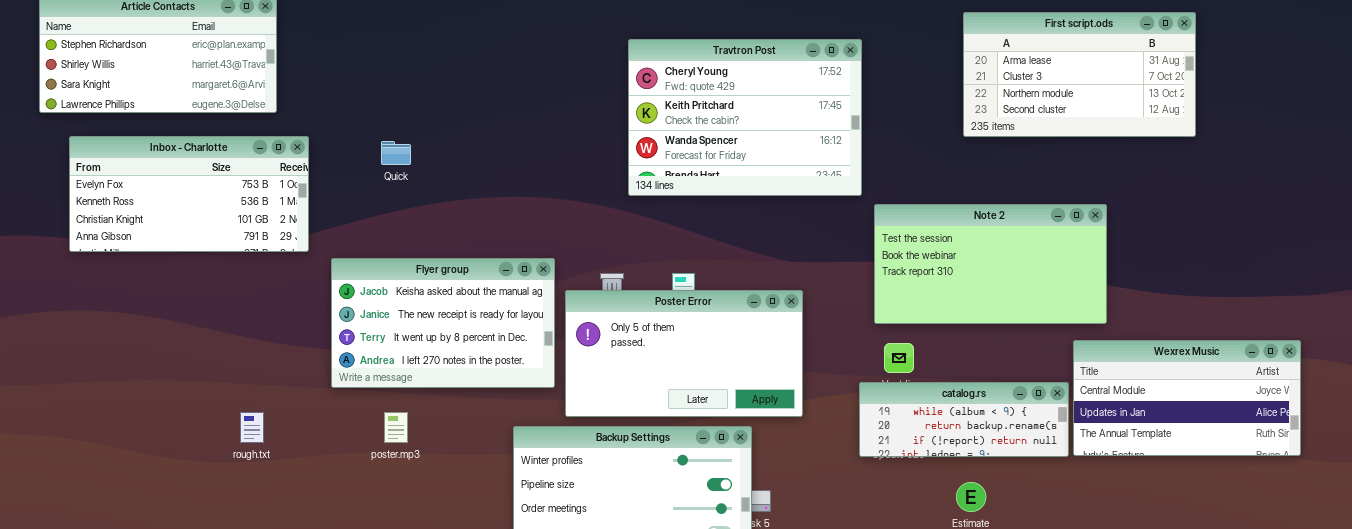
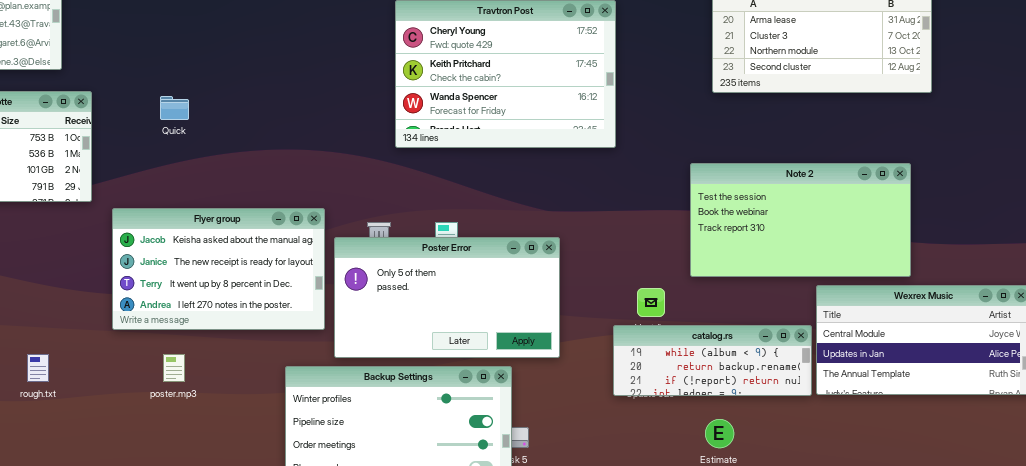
Note 2: [874,204,1107,324] -> [690,163,911,277], moved

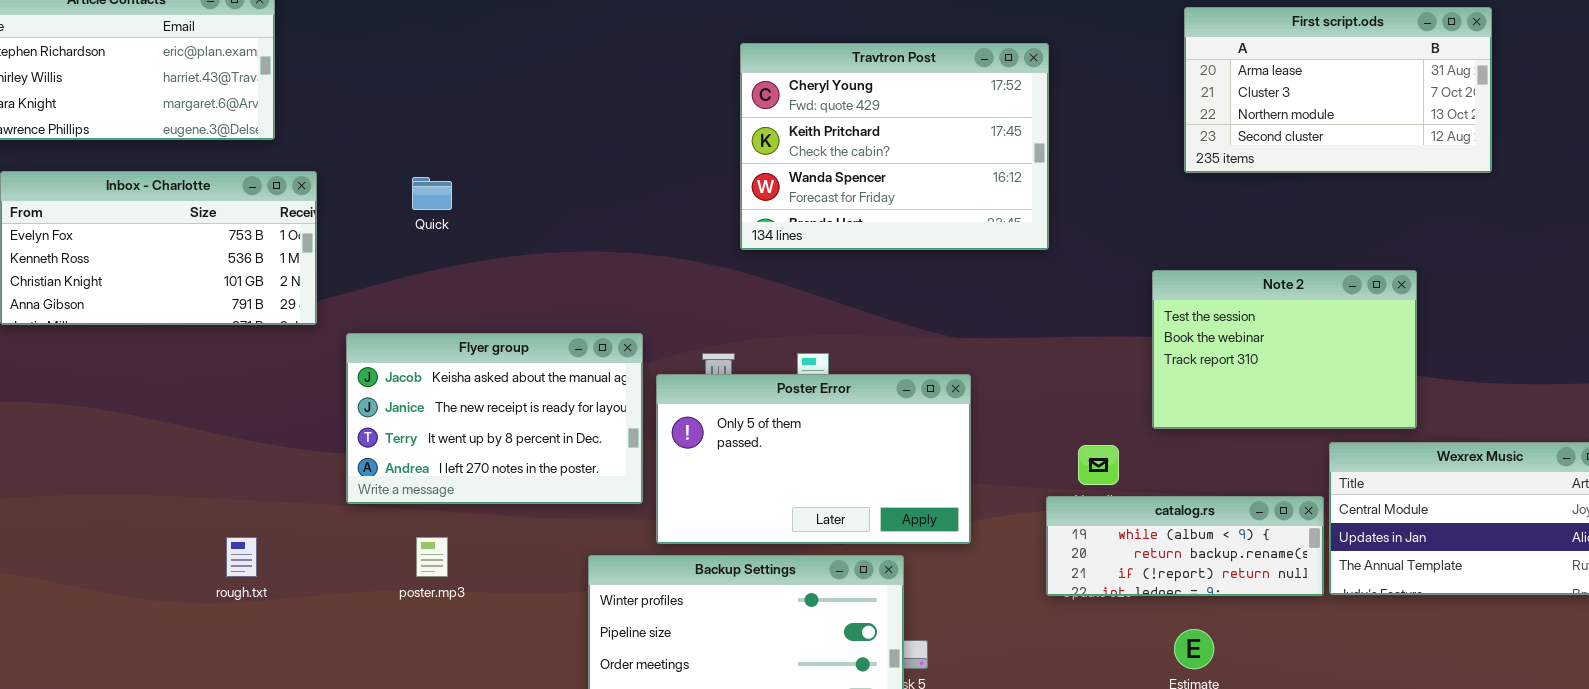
Note 2: [690,163,911,277] -> [1152,270,1417,429], resized

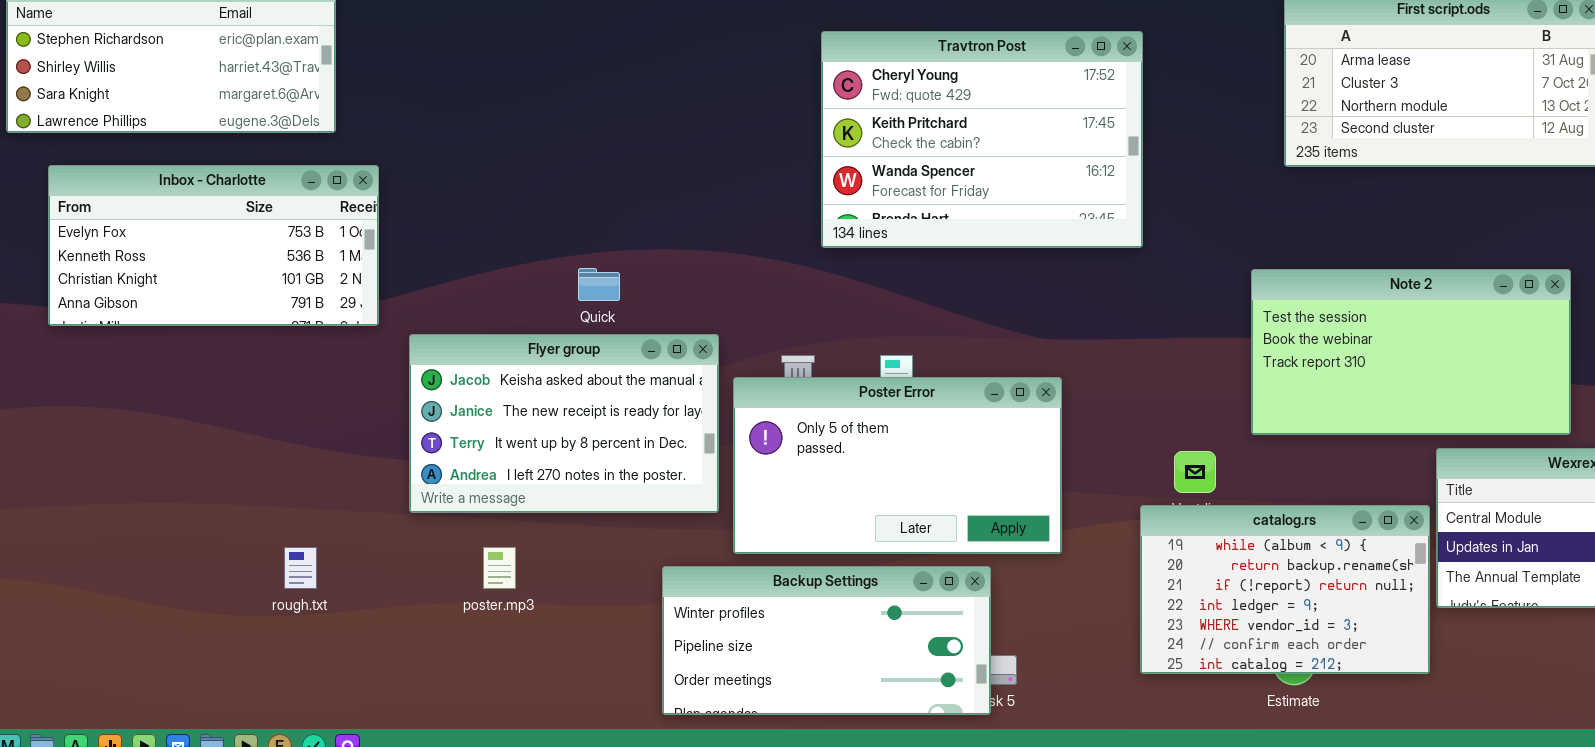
Quick: [412,177,452,210] -> [578,268,620,301], moved
Note 2: [1152,270,1417,429] -> [1251,269,1571,435], resized
catalog.rs: [1046,496,1324,596] -> [1140,505,1430,674], resized

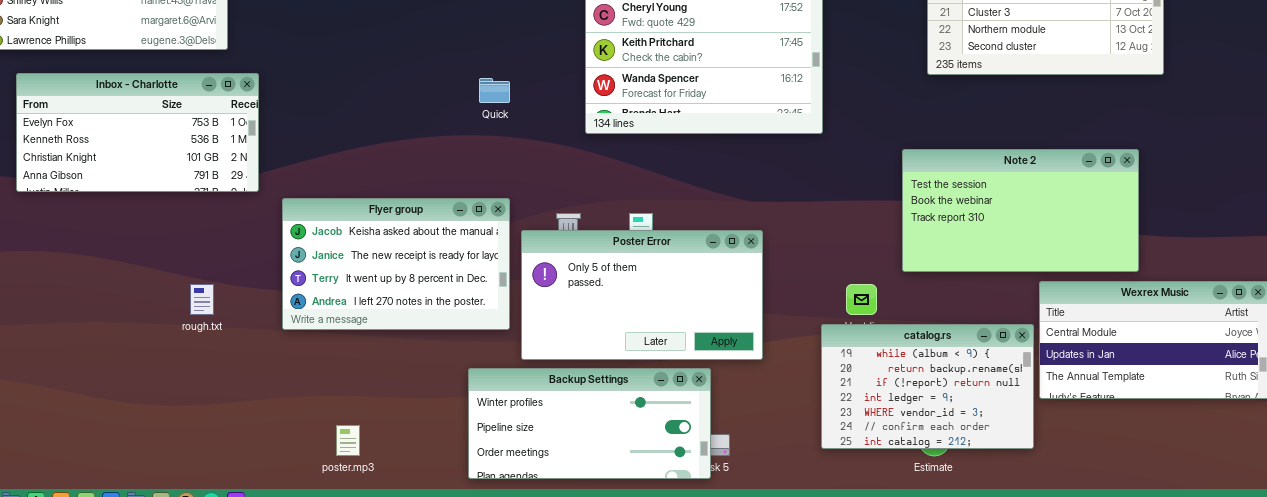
Quick: [578,268,620,301] -> [479,78,510,103], moved
rough.txt: [284,547,317,589] -> [190,284,214,315], moved
poster.mp3: [483,547,516,589] -> [336,425,360,456], moved

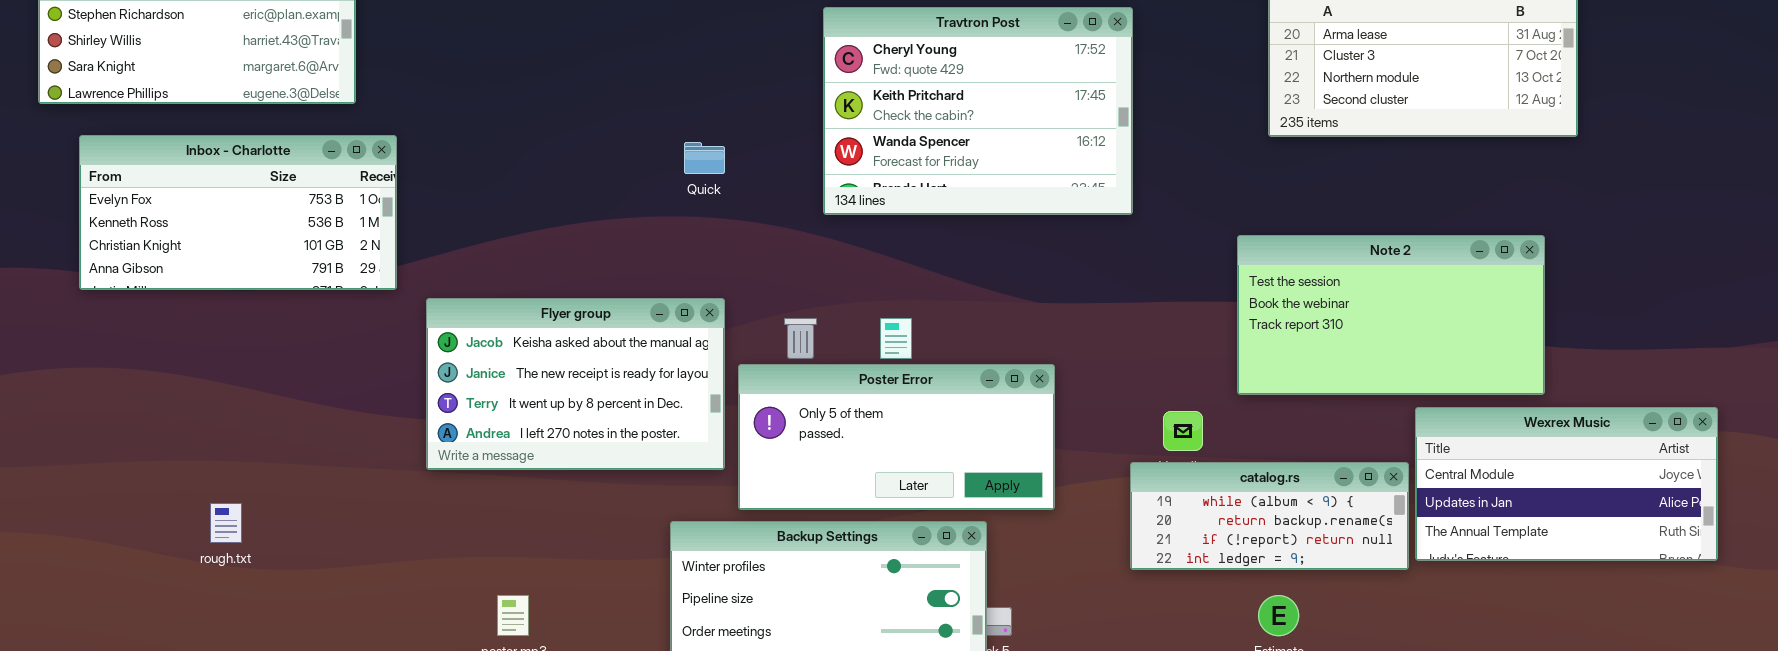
Poster Error: [521,230,763,360] -> [738,364,1055,510], resized
rough.txt: [190,284,214,315] -> [210,503,242,543], moved
catalog.rs: [821,324,1034,449] -> [1130,462,1409,570], resized

